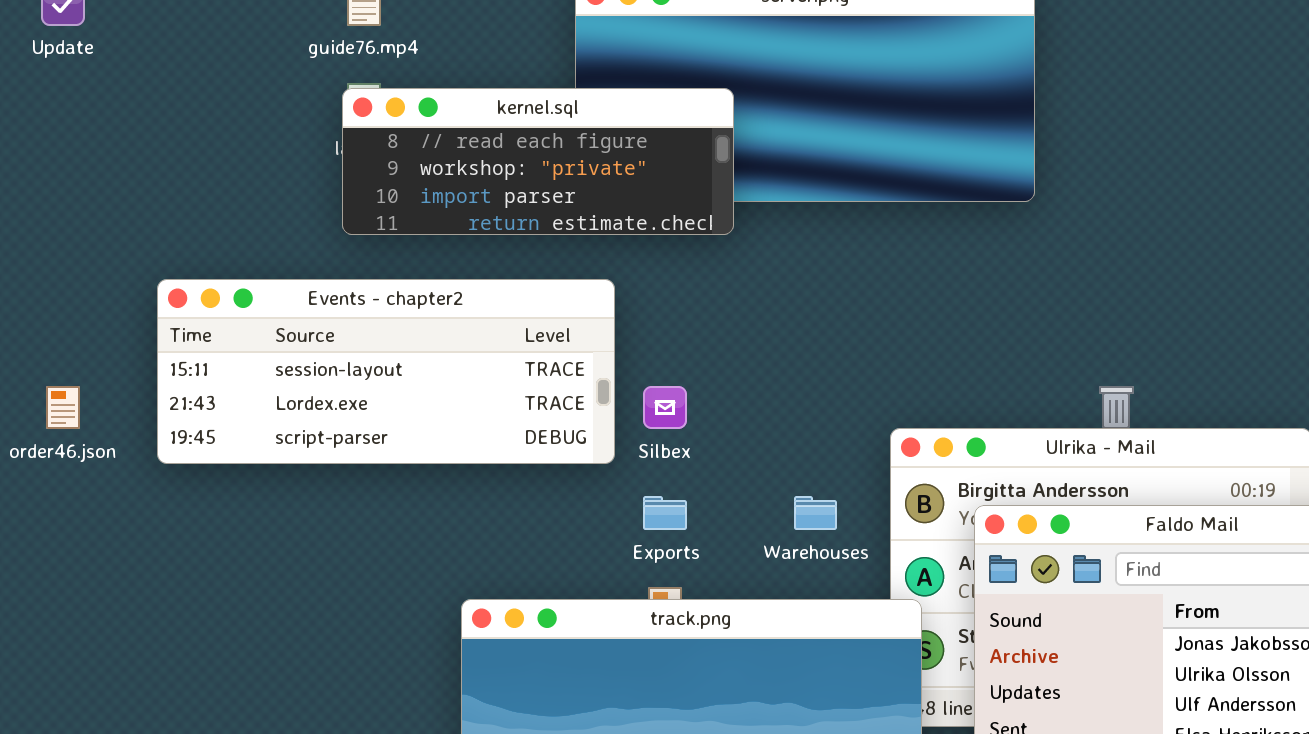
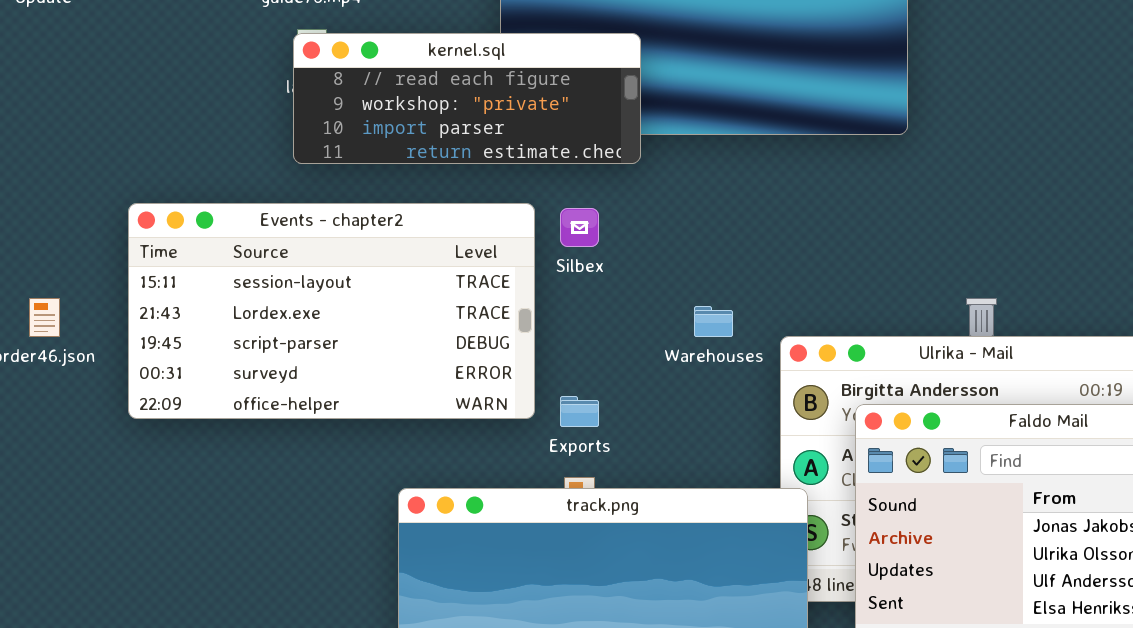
Events - chapter2: [157,279,615,464] -> [128,203,535,419], resized
Silbex: [643,386,687,429] -> [560,208,599,247], moved
Warehouses: [794,496,837,530] -> [694,306,733,337], moved

